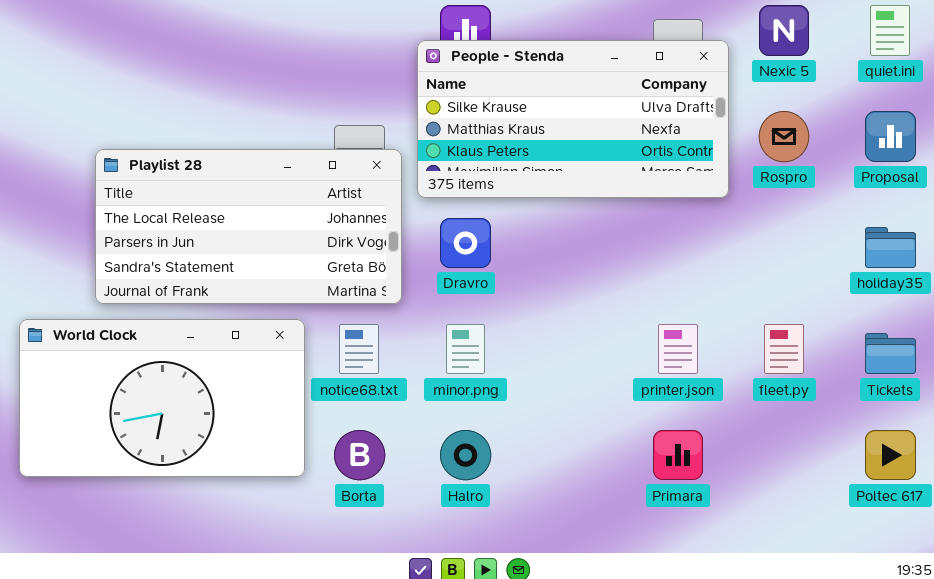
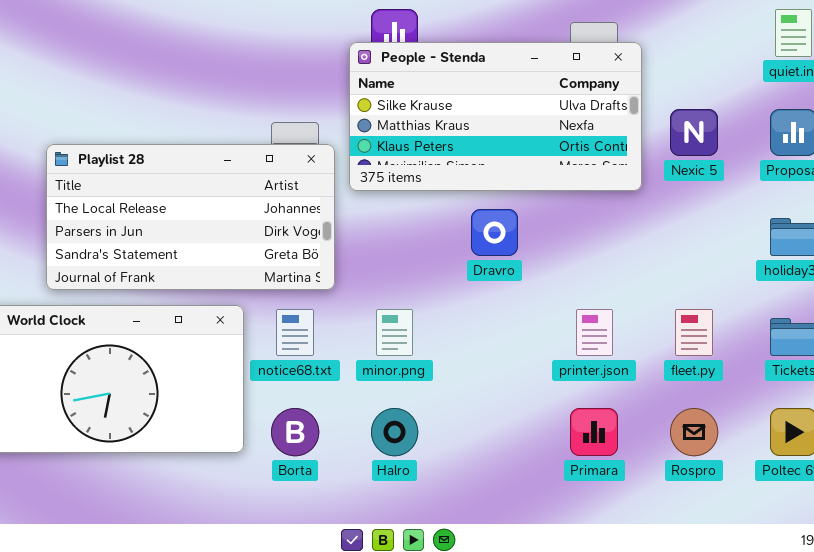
Nexic 5: [759,5,809,56] -> [670,109,718,156], moved
Rospro: [759,111,809,162] -> [670,408,718,456], moved
Dravro: [440,218,491,268] -> [471,209,518,256], moved

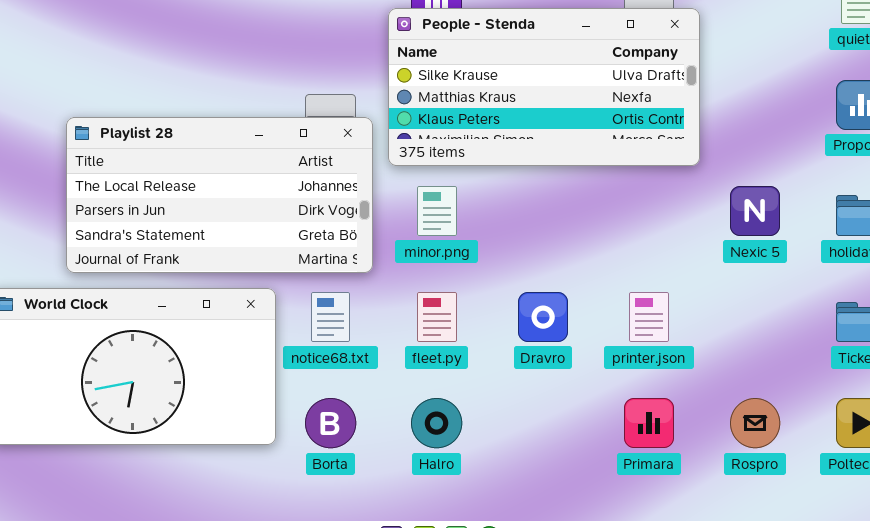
Nexic 5: [670,109,718,156] -> [730,186,780,236], moved
Dravro: [471,209,518,256] -> [518,292,568,342], moved
minor.png: [376,309,413,356] -> [417,186,457,236], moved
fleet.py: [675,309,713,356] -> [417,292,457,342], moved

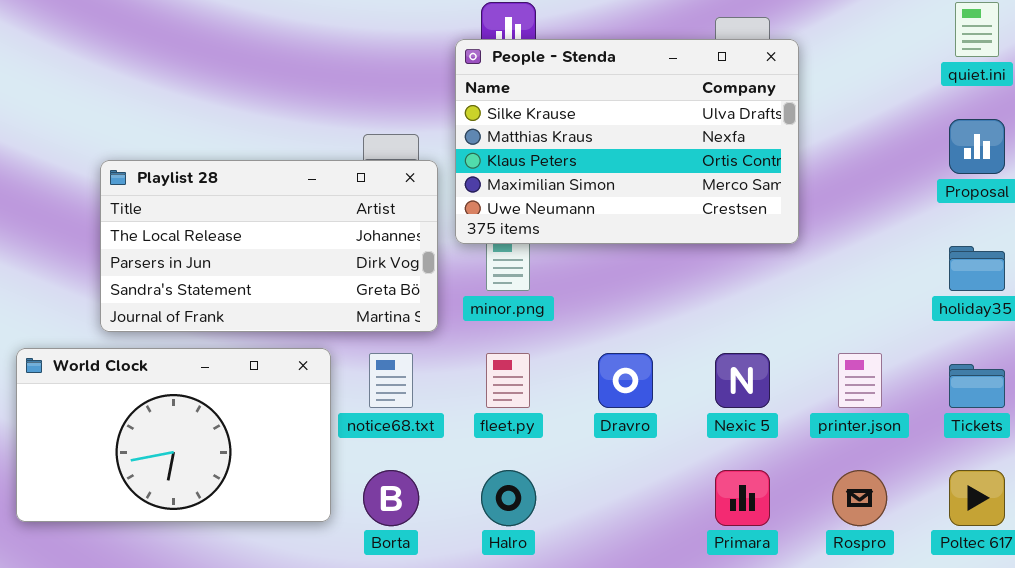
People - Stenda: [388,8,700,166] -> [455,39,799,244], resized
Nexic 5: [730,186,780,236] -> [715,353,770,408], moved
printer.json: [629,292,669,342] -> [838,353,882,408], moved

